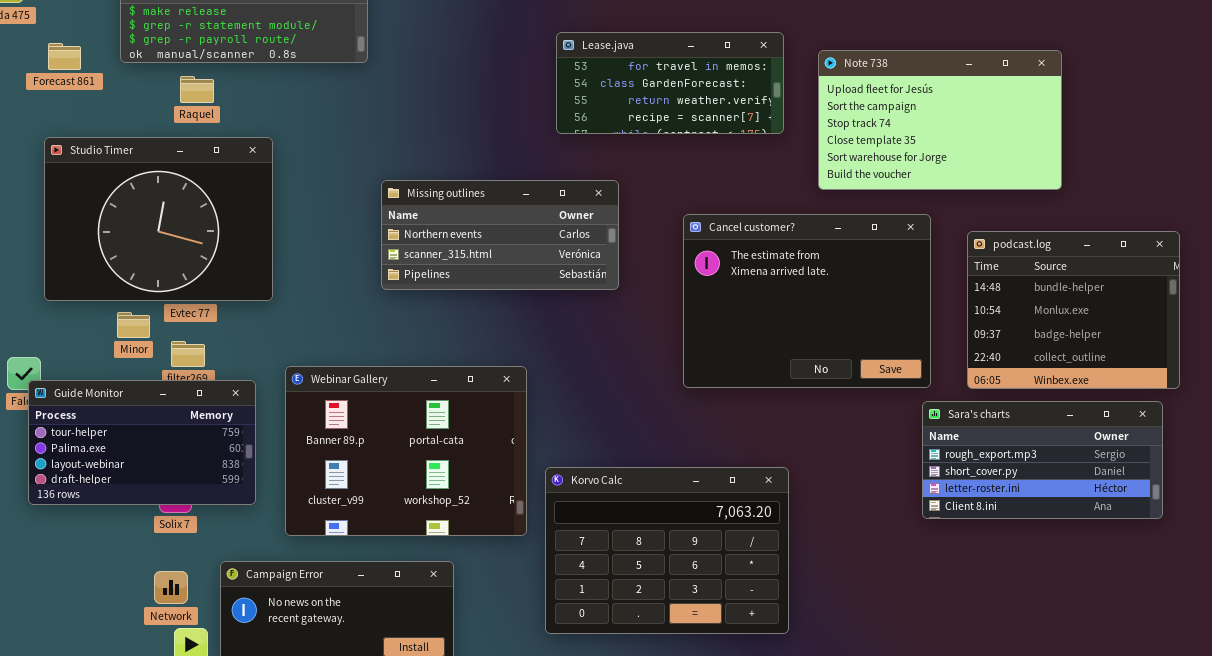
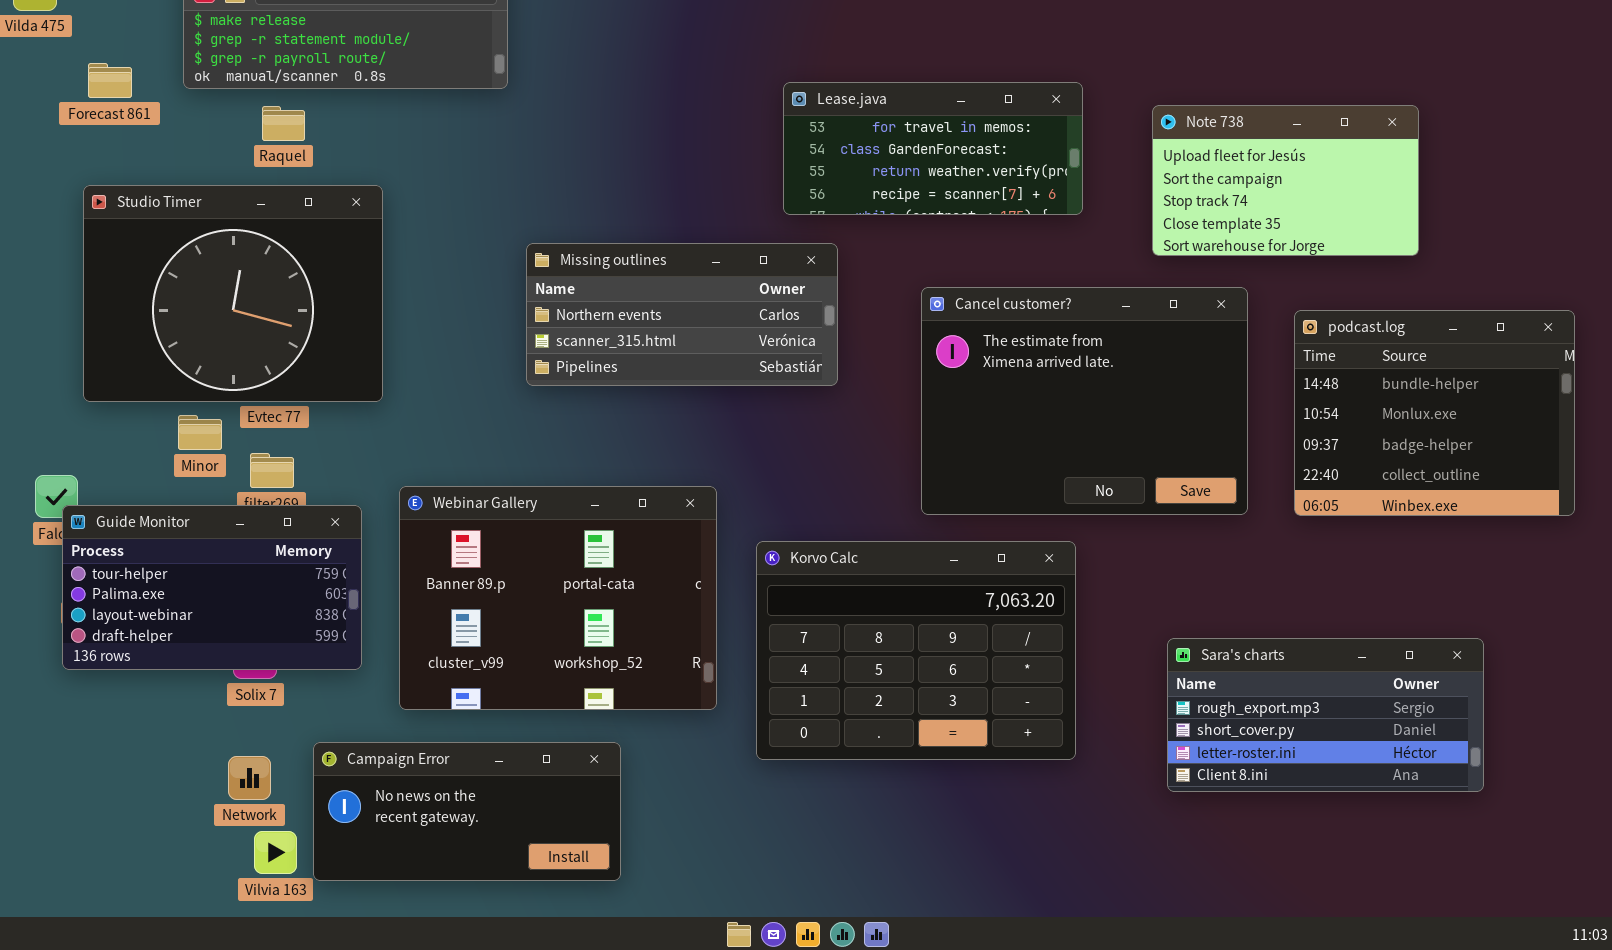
Lease.java: [556,32,784,134] -> [783,82,1083,215], moved
Note 738: [818,50,1062,190] -> [1152,105,1419,256], resized
Sara's charts: [922,401,1163,519] -> [1167,638,1484,792], moved
Korvo Calc: [545,467,789,634] -> [756,541,1076,760], moved

